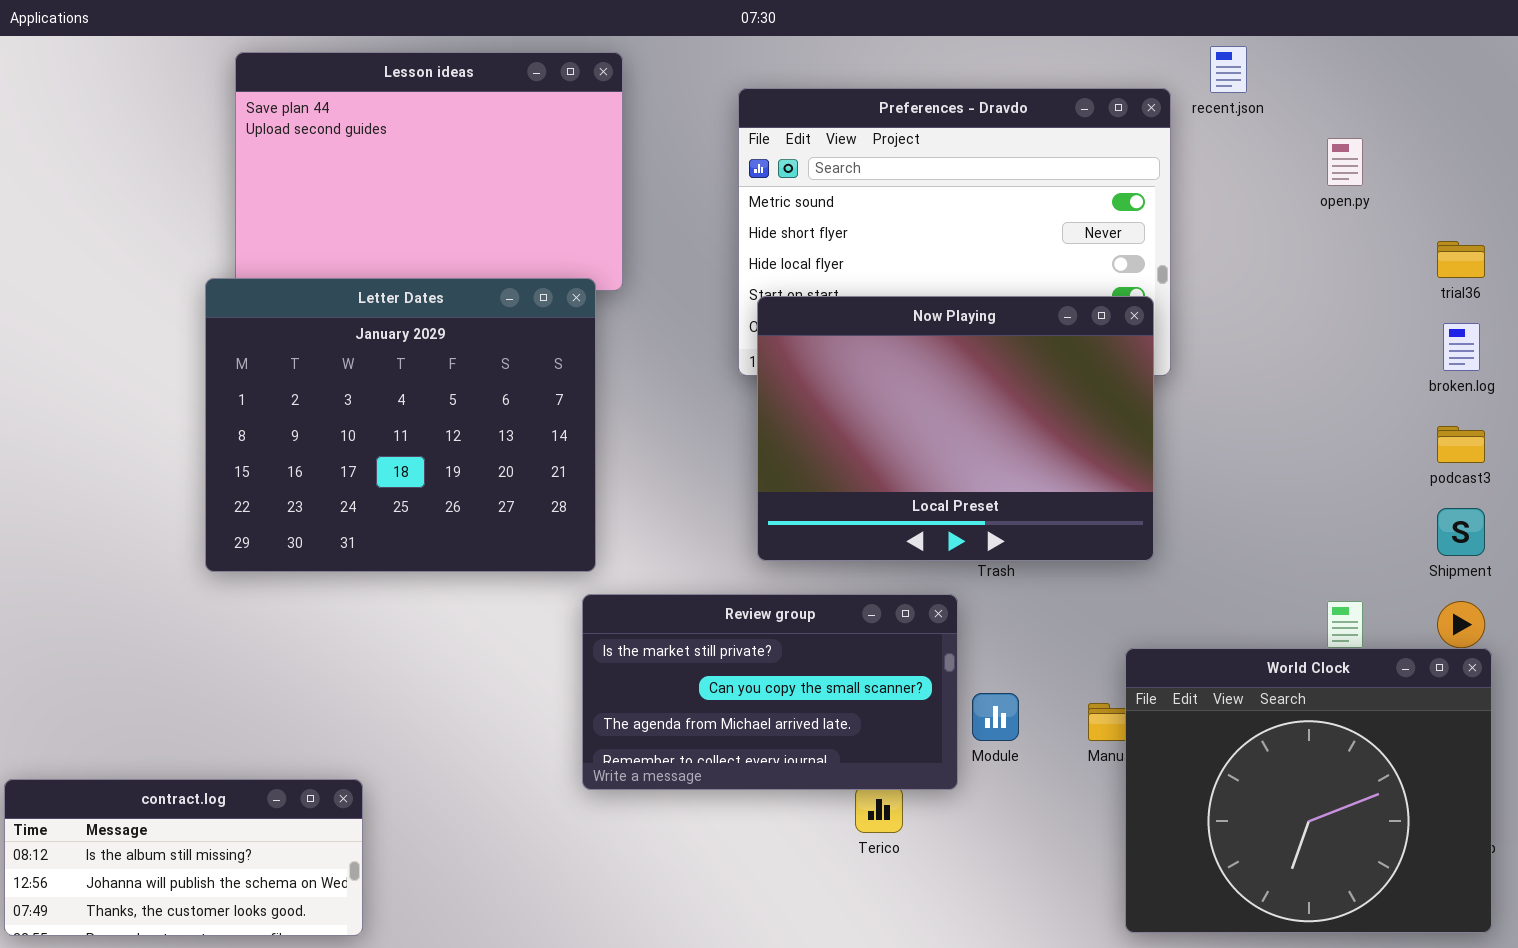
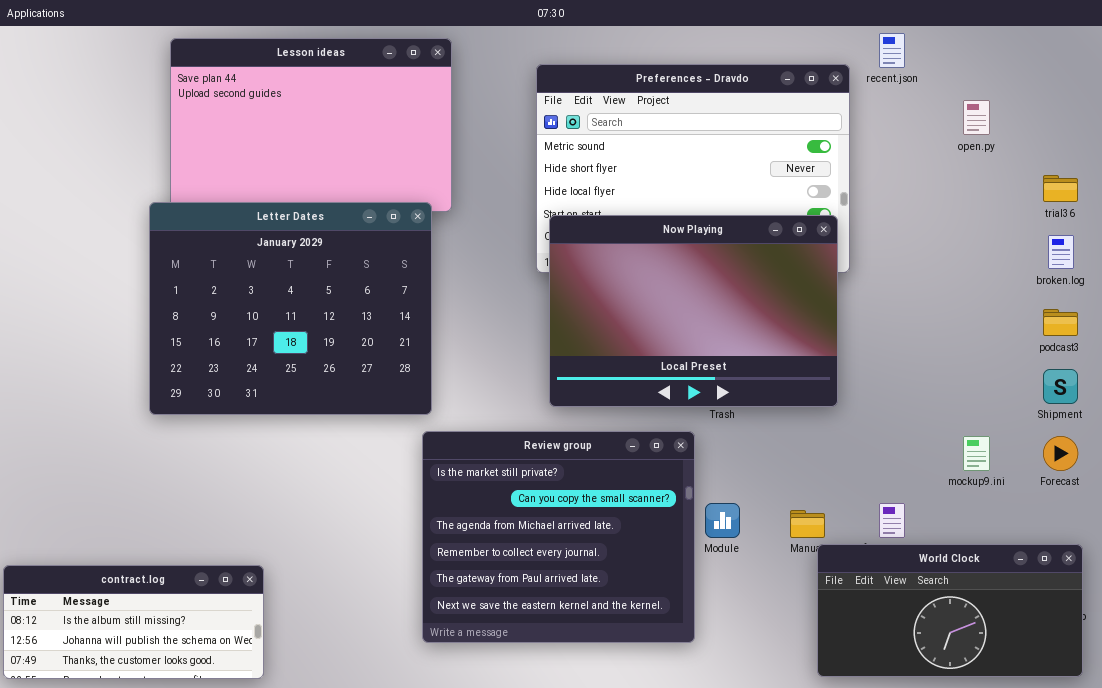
Review group: [582,594,958,790] -> [422,431,695,643], resized
World Clock: [1125,648,1492,933] -> [817,544,1083,677], resized

